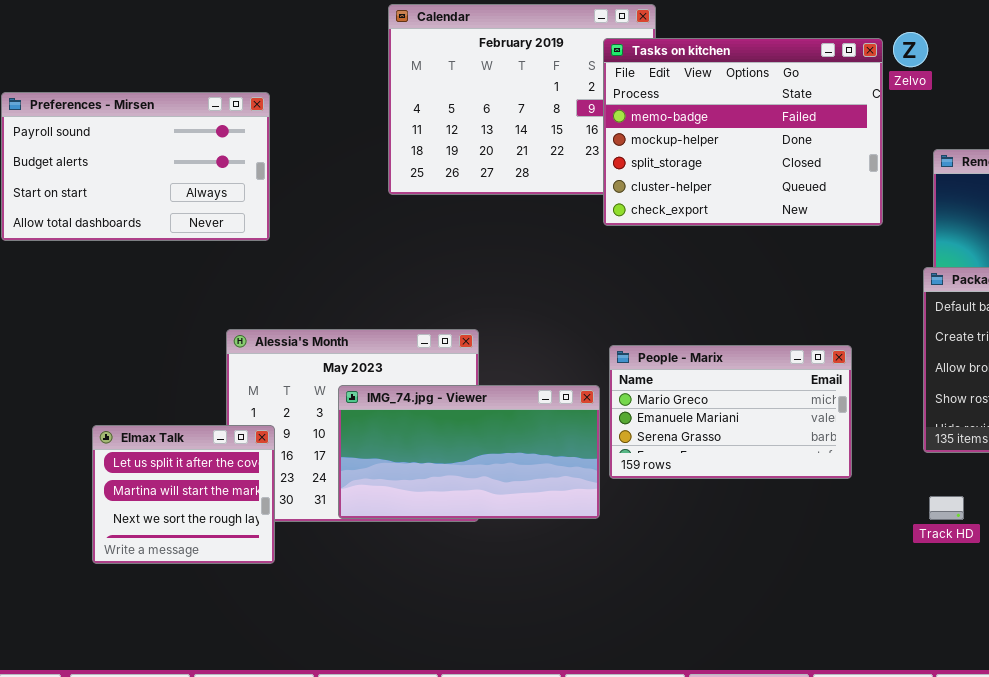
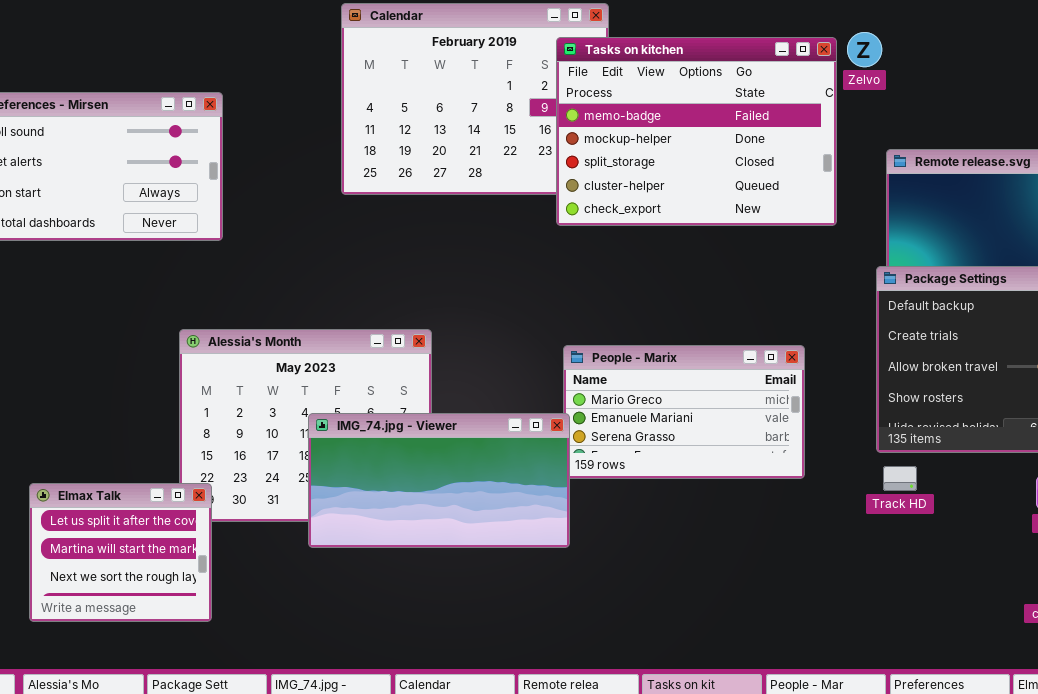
IMG_74.jpg - Viewer: [338,385,600,519] -> [308,413,570,548], moved
Elmax Talk: [92,425,275,564] -> [29,483,212,622], moved
Track HD: [929,496,964,520] -> [883,466,917,491], moved

